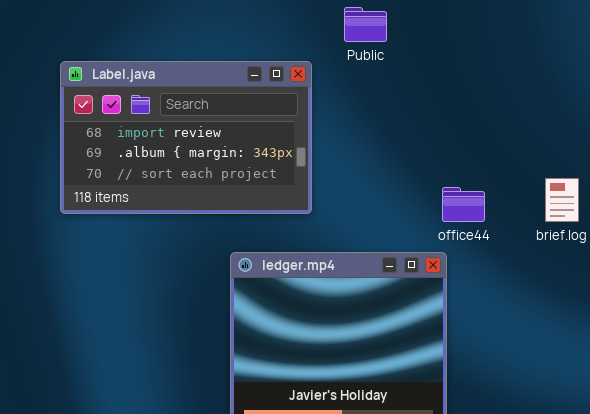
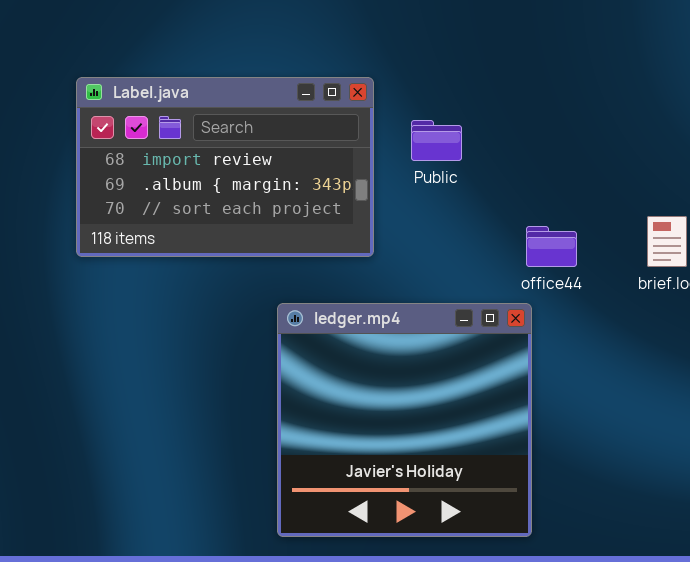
Public: [344,7,387,42] -> [411,120,462,161], moved

